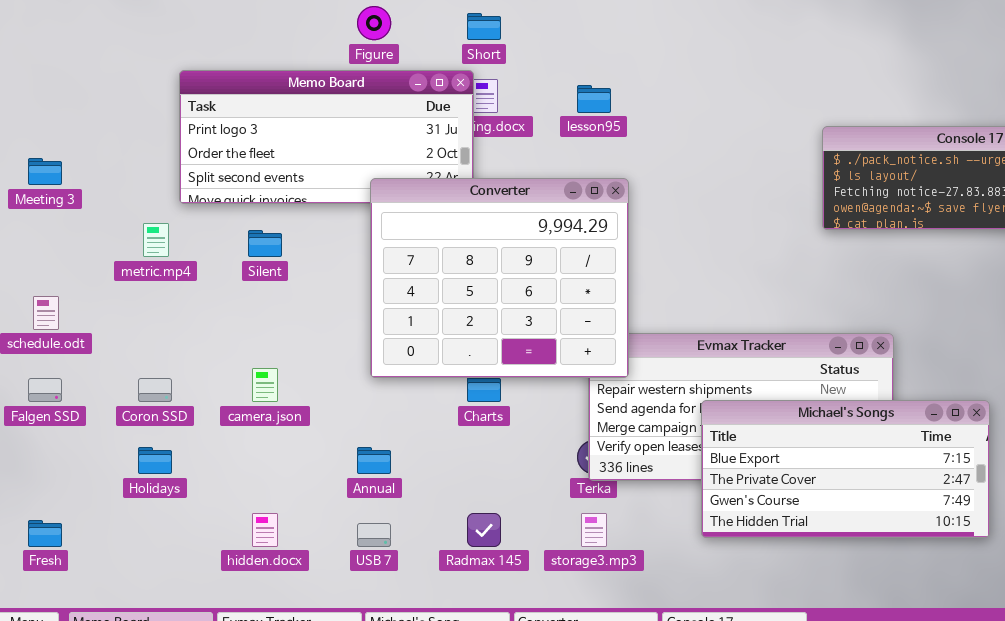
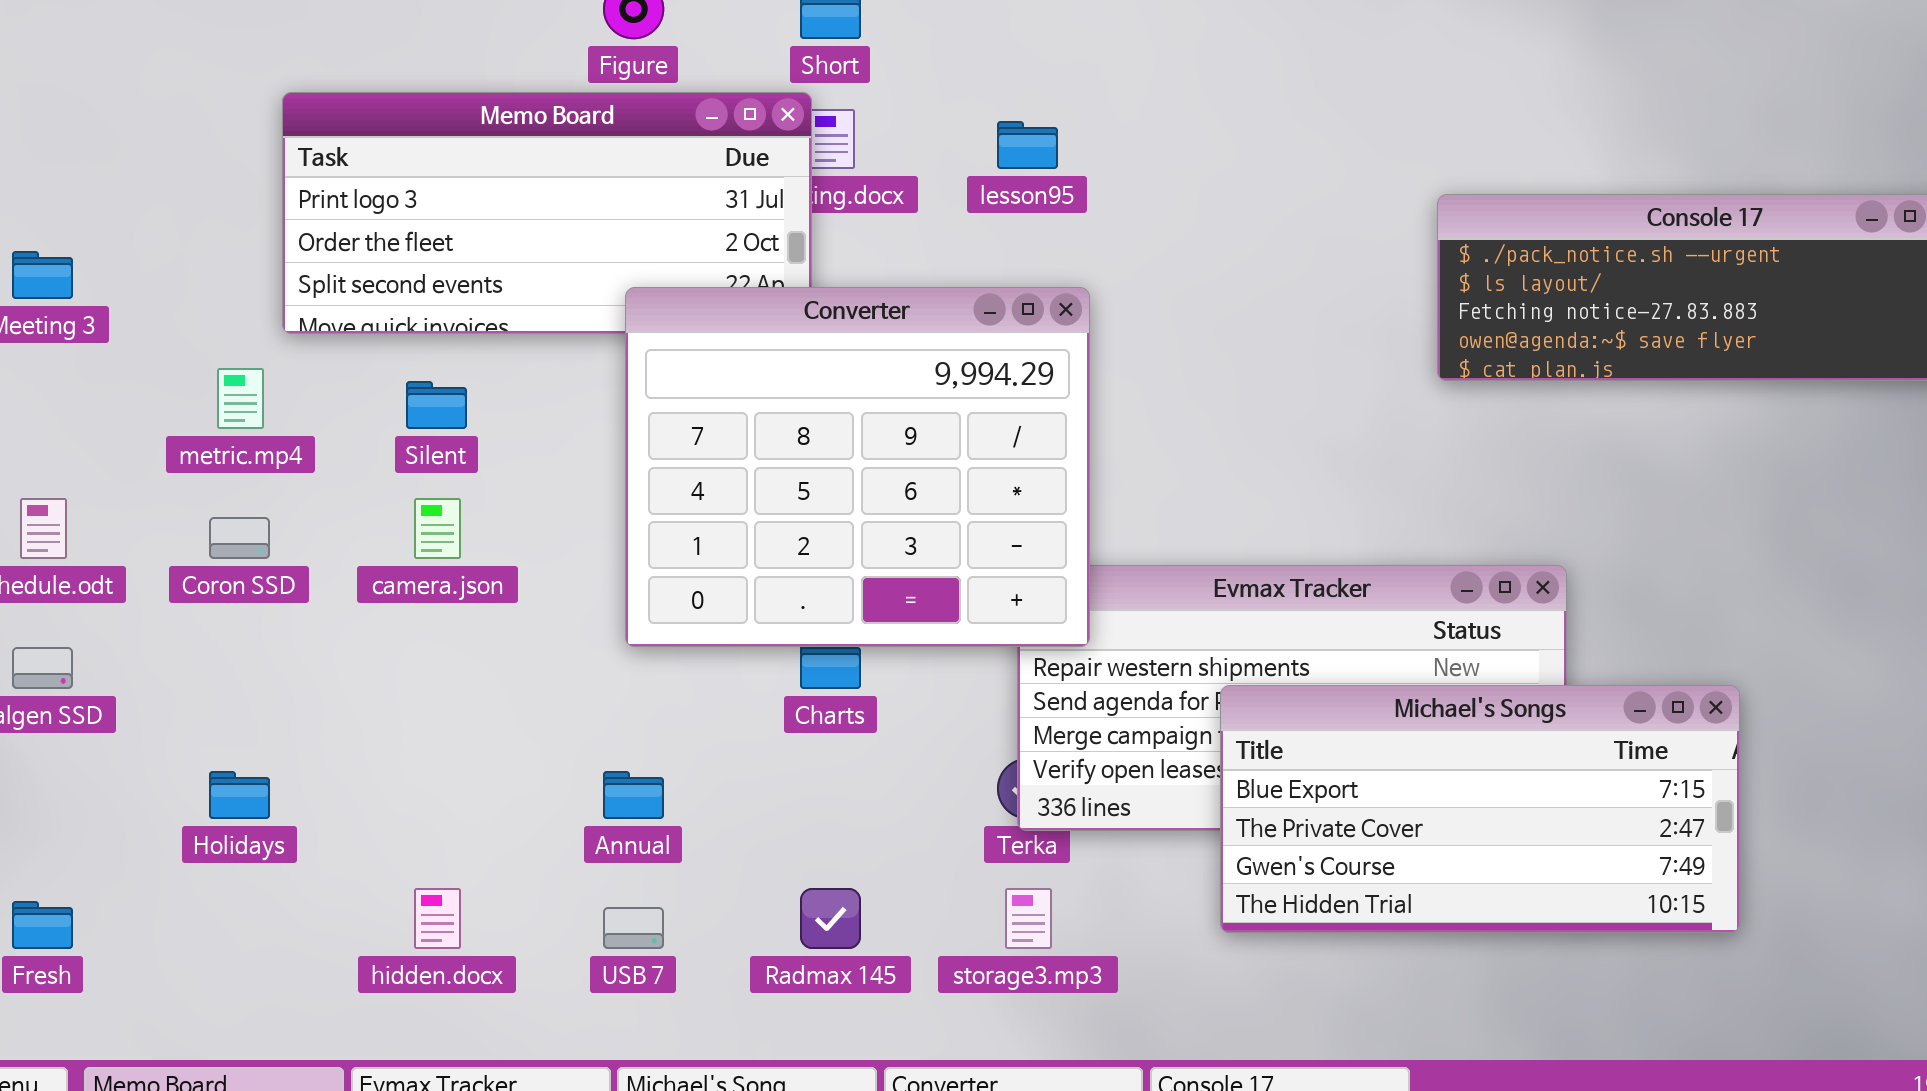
camera.json: [252,368,278,402] -> [414,498,461,559], moved
Coron SSD: [138,378,172,402] -> [209,517,270,559], moved

